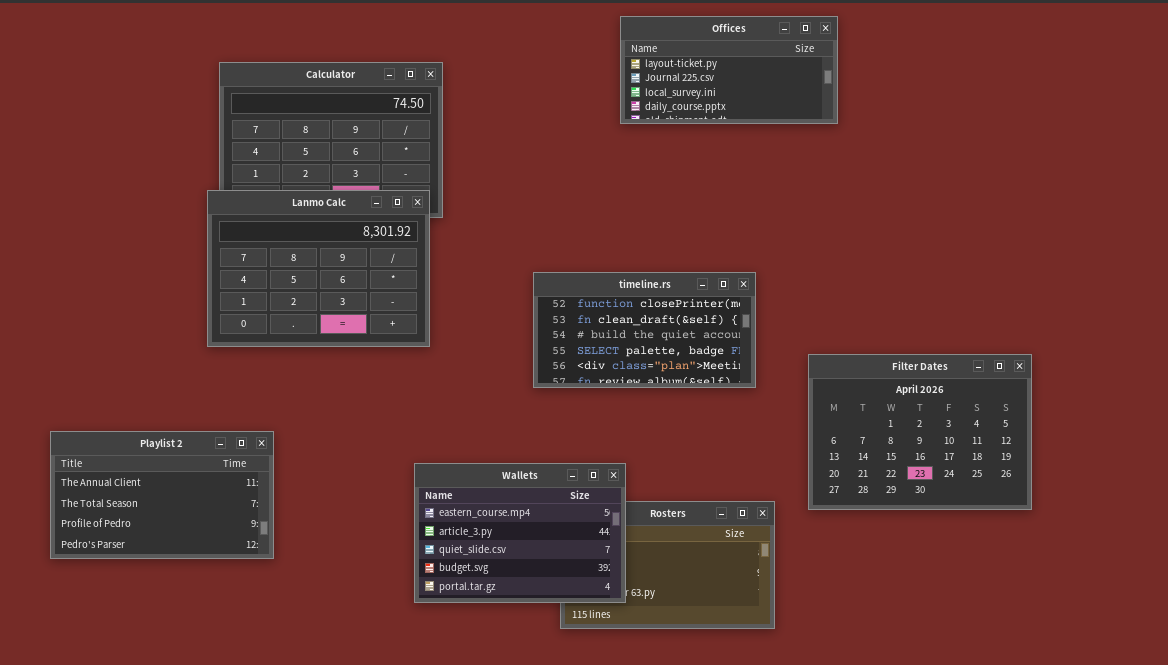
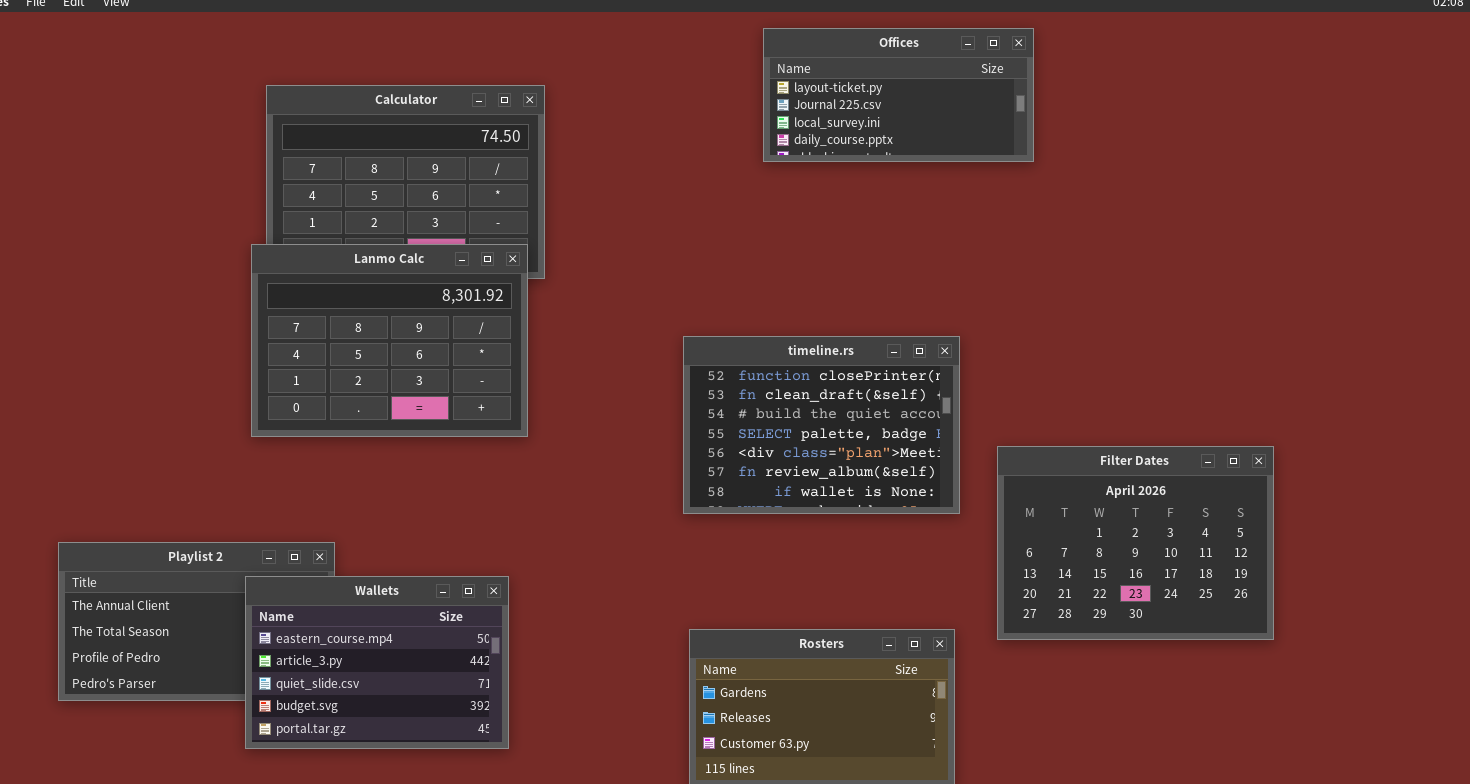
timeline.rs: [533,272,756,388] -> [683,336,960,514], moved, resized
Wallets: [414,463,626,603] -> [245,576,509,749], moved

